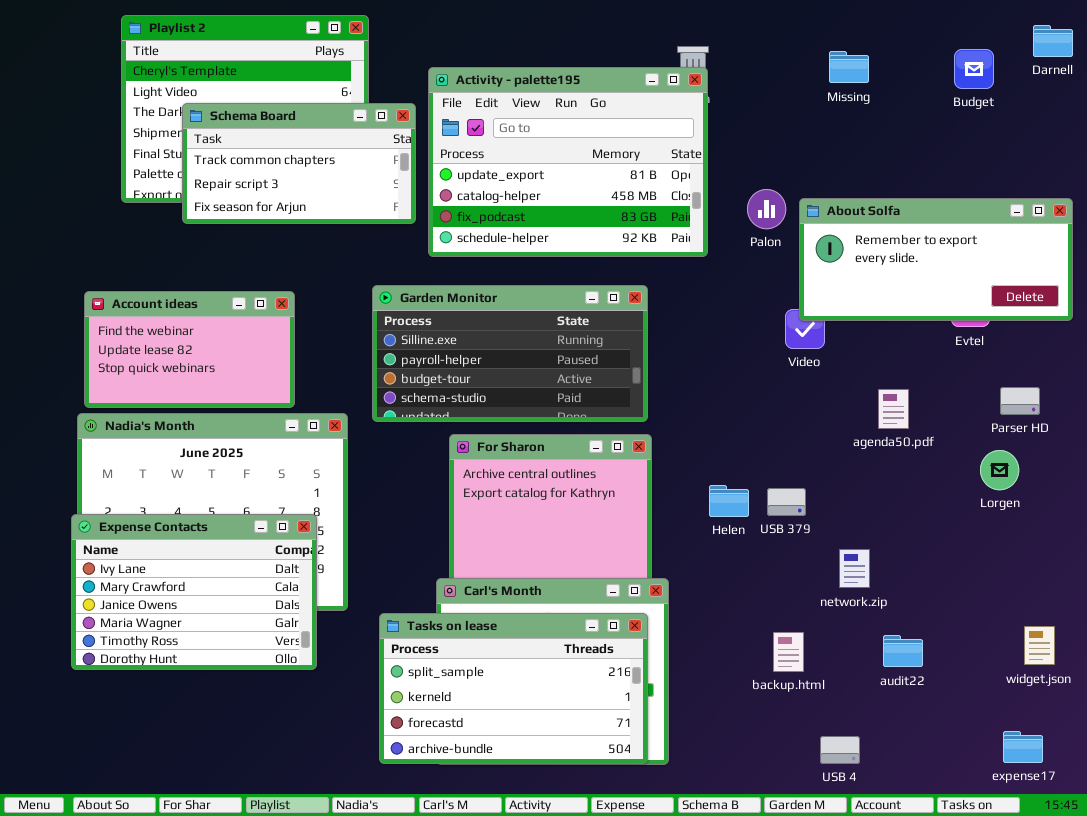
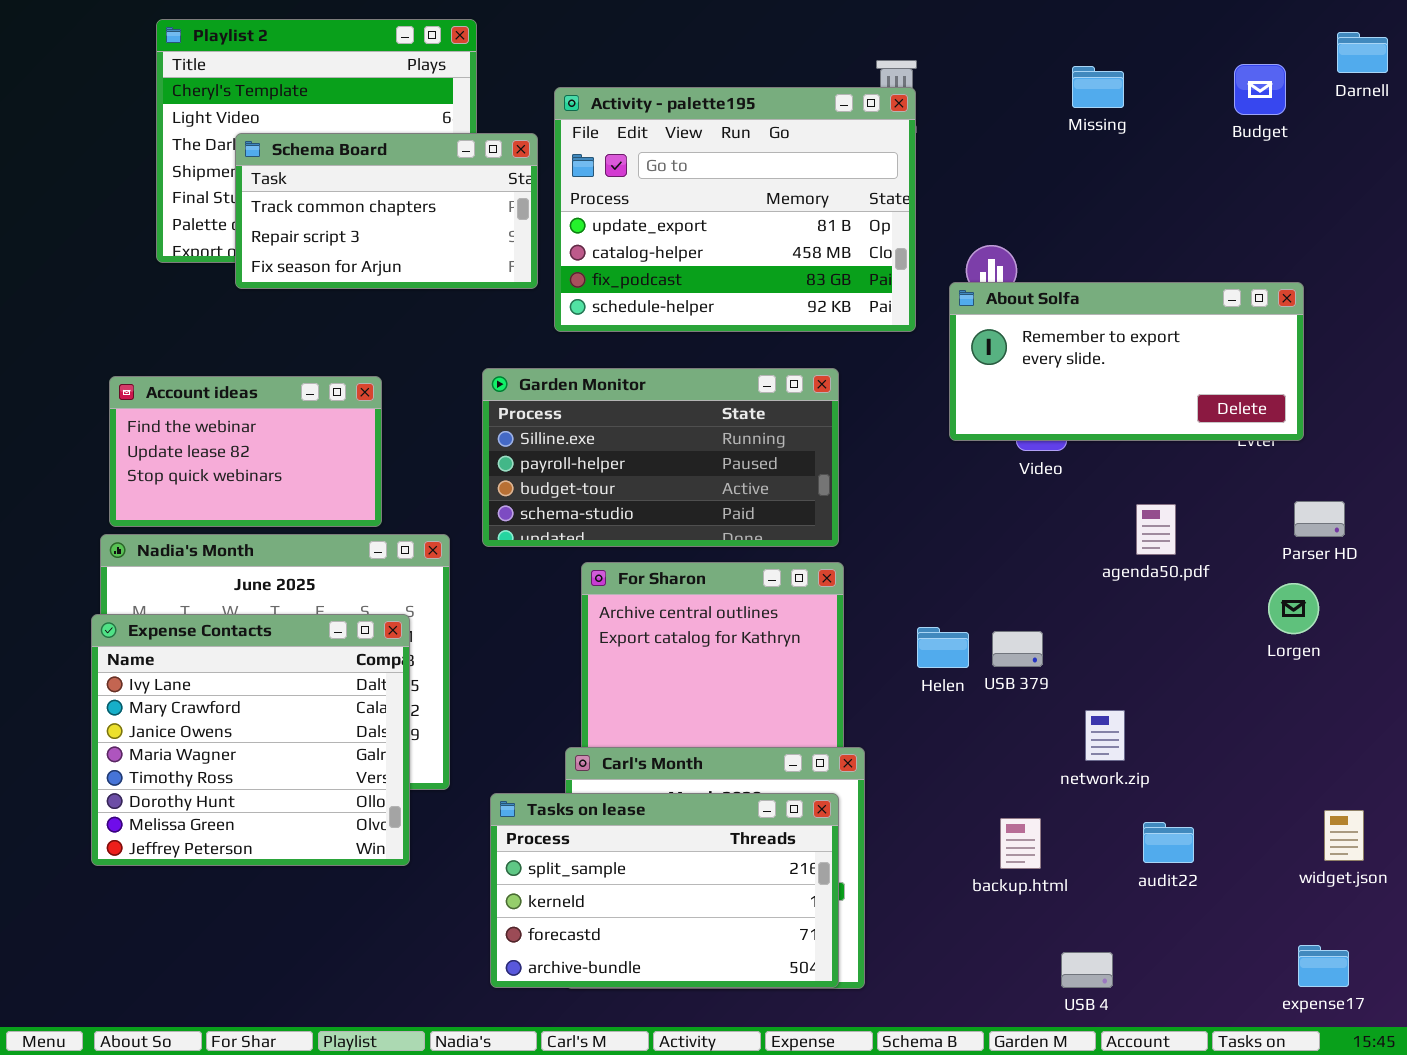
About Solfa: [799,198,1073,321] -> [949,282,1304,441], moved
Expense Contacts: [71,514,317,670] -> [91,614,410,866], resized

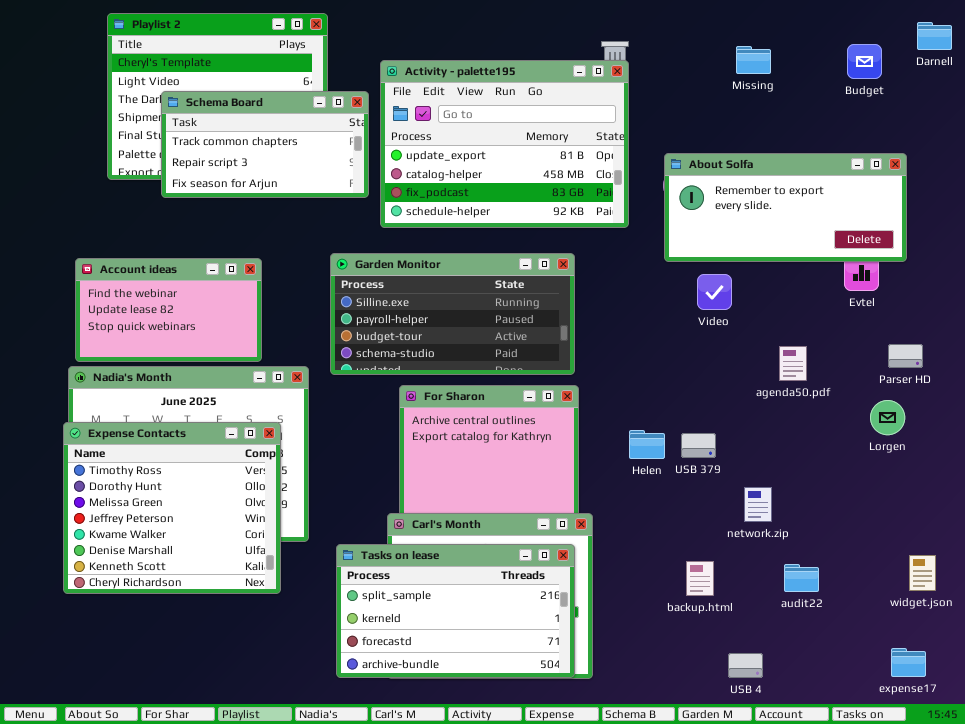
About Solfa: [949,282,1304,441] -> [664,153,907,262], moved
Expense Contacts: [91,614,410,866] -> [63,422,281,594], scrolled down 4 rows

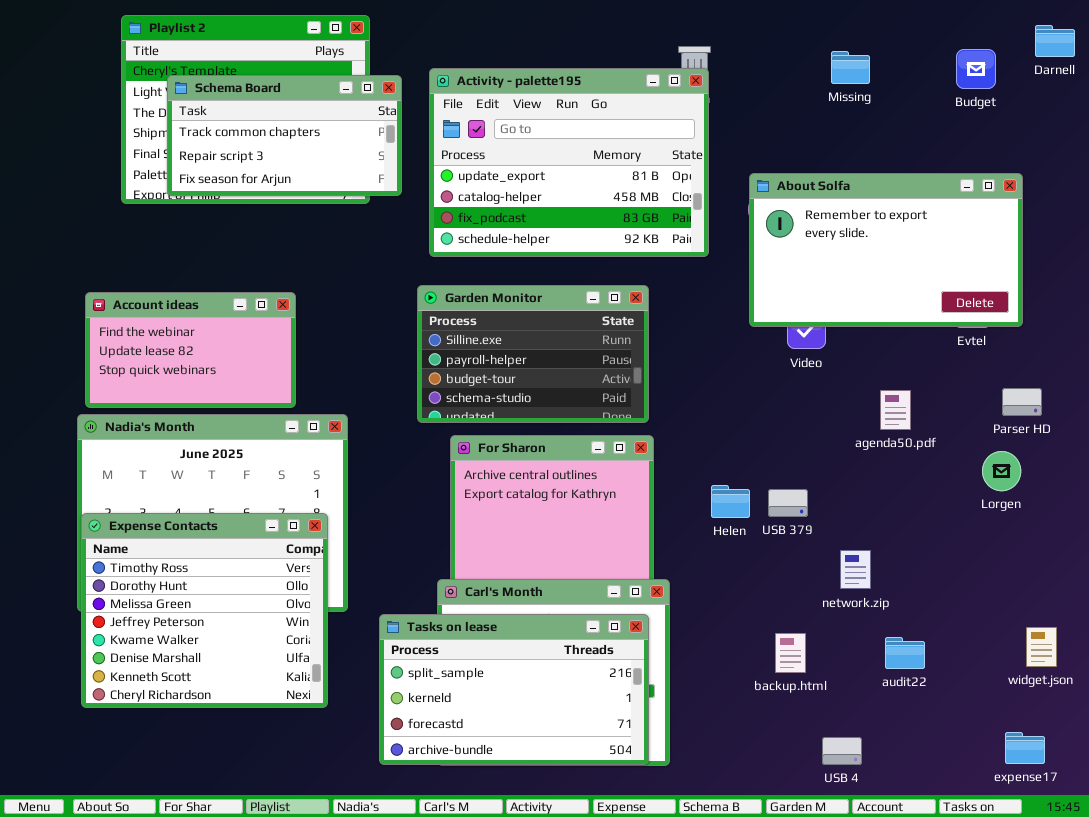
Schema Board: [161,91,369,198] -> [167,75,402,196], moved
About Solfa: [664,153,907,262] -> [749,173,1023,327], resized
Garden Monitor: [330,253,575,375] -> [417,285,649,423], resized
Expense Contacts: [63,422,281,594] -> [81,513,328,708], moved

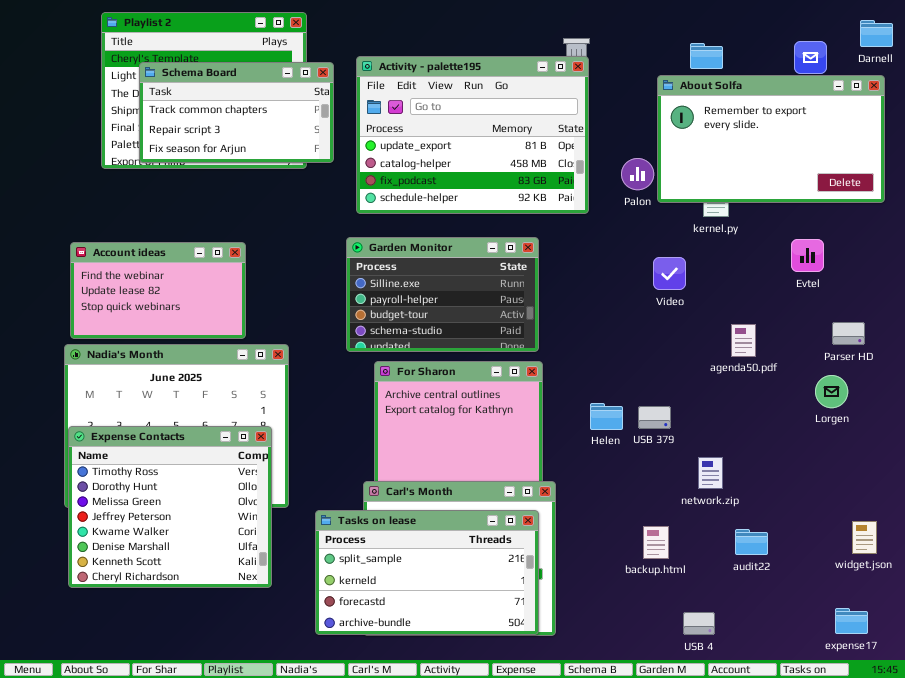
About Solfa: [749,173,1023,327] -> [657,75,885,203], moved

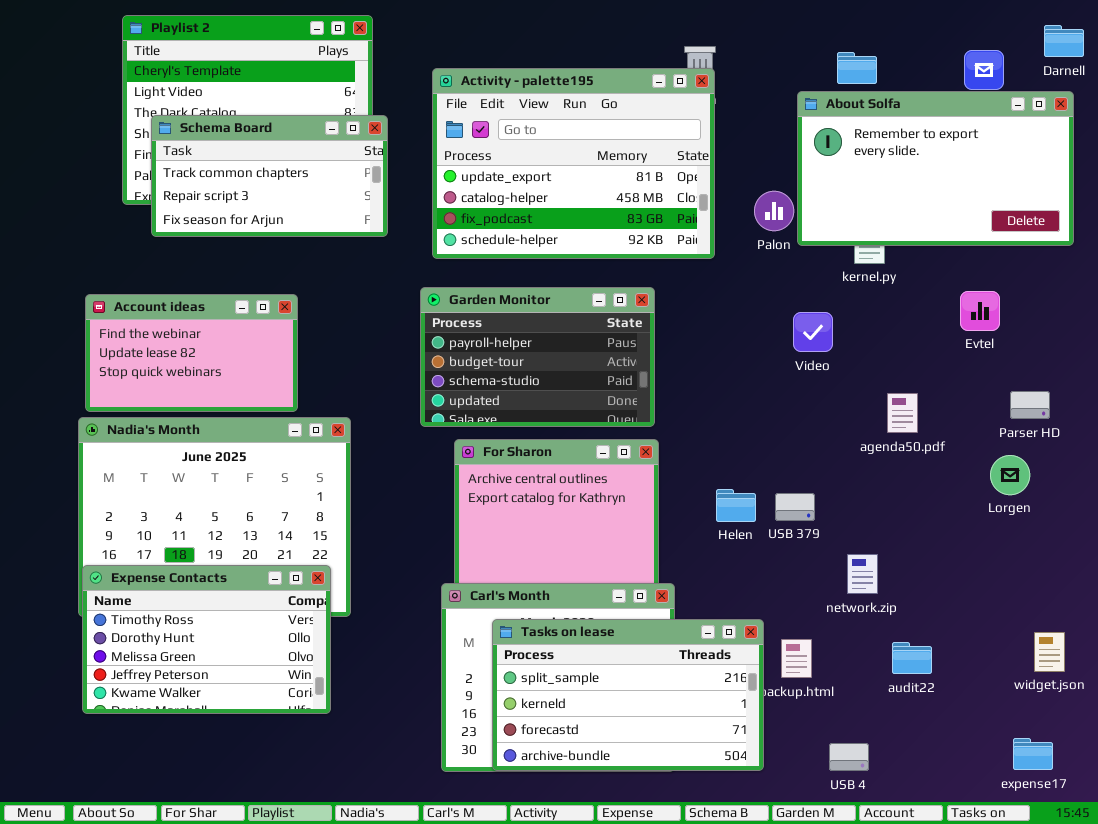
Schema Board: [139,62,334,163] -> [151,115,388,237], moved
Garden Monitor: [346,237,539,352] -> [420,287,655,427], scrolled down 1 row
Expense Contacts: [68,426,272,588] -> [82,565,331,714], resized
Tasks on lease: [315,510,539,635] -> [492,619,764,771], moved

